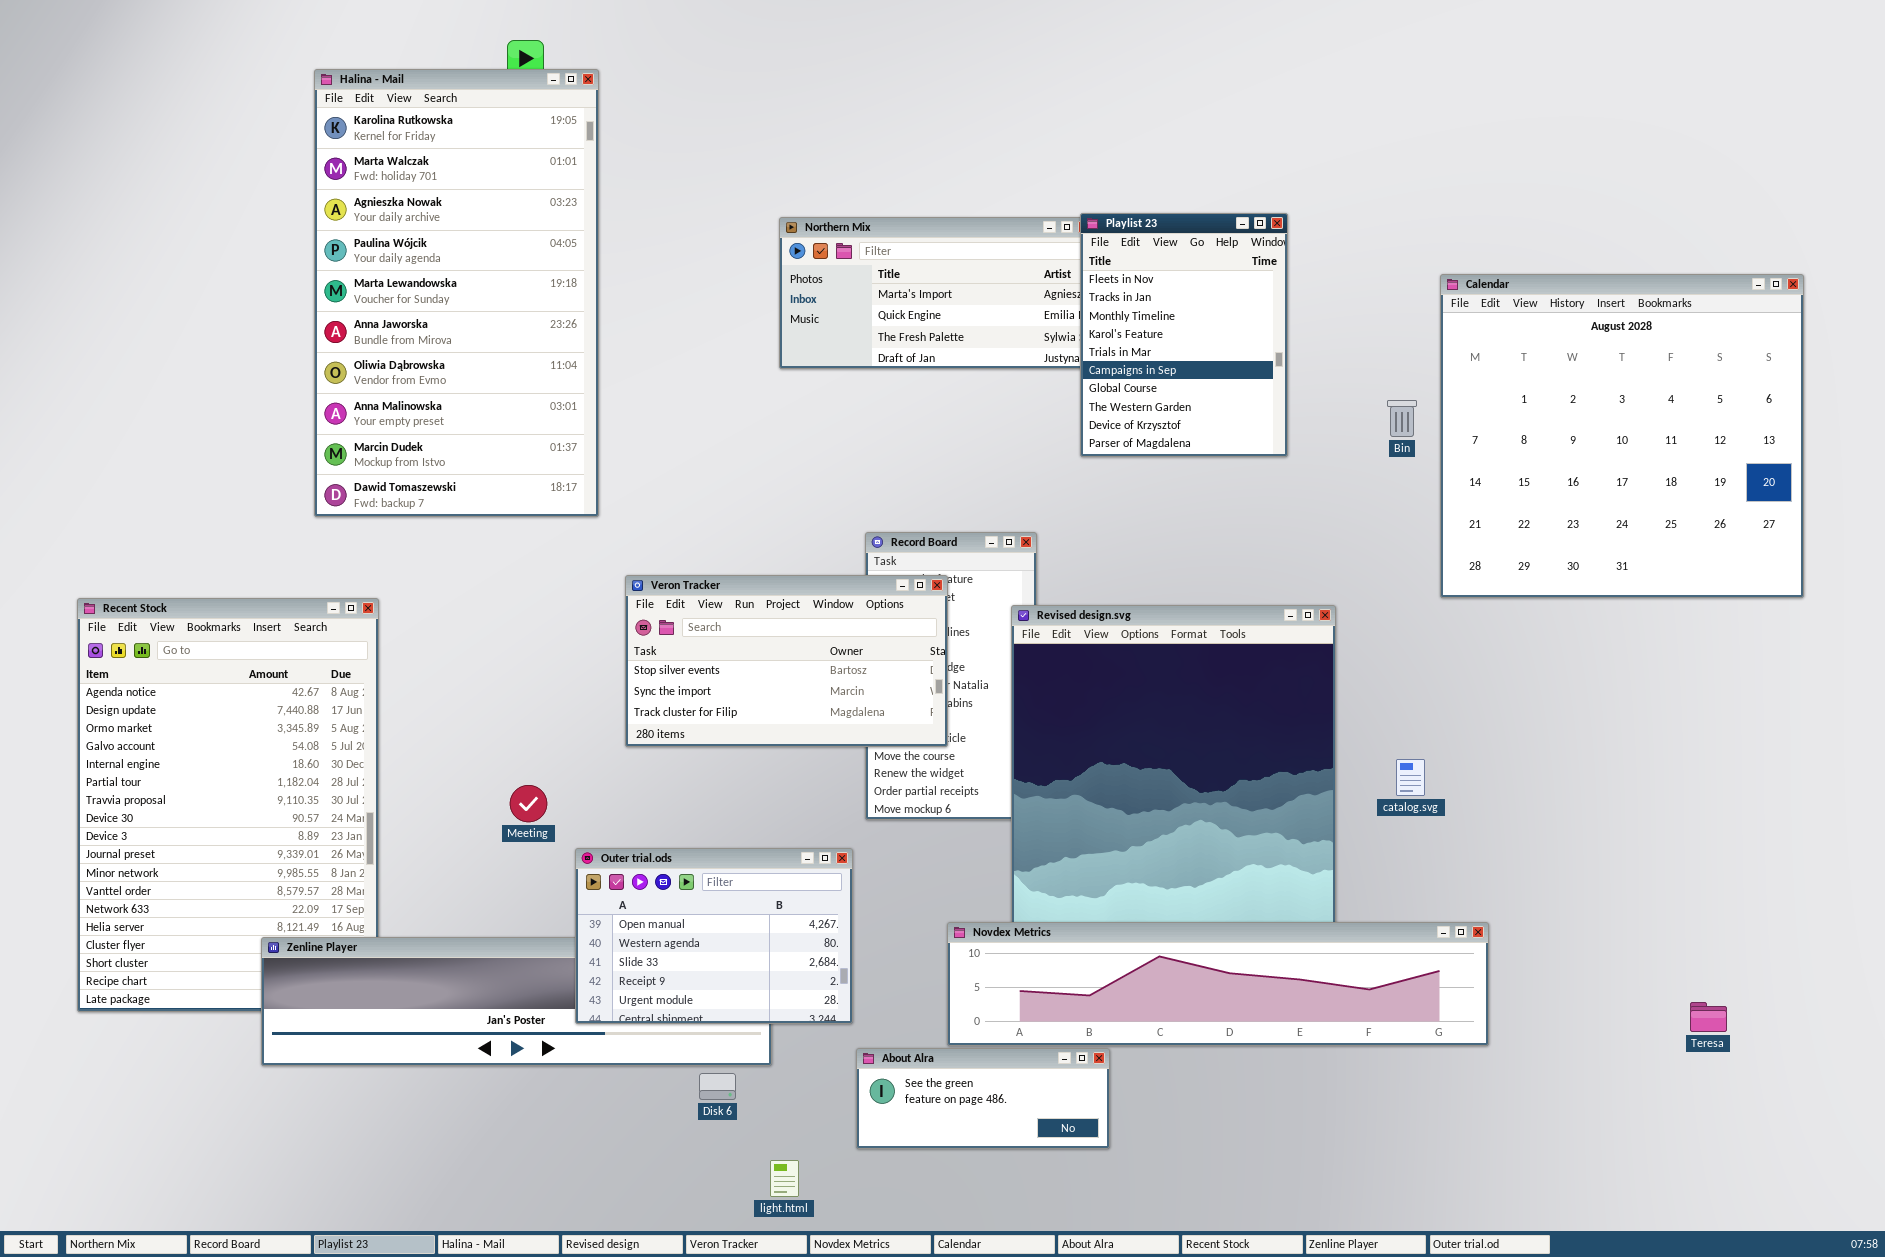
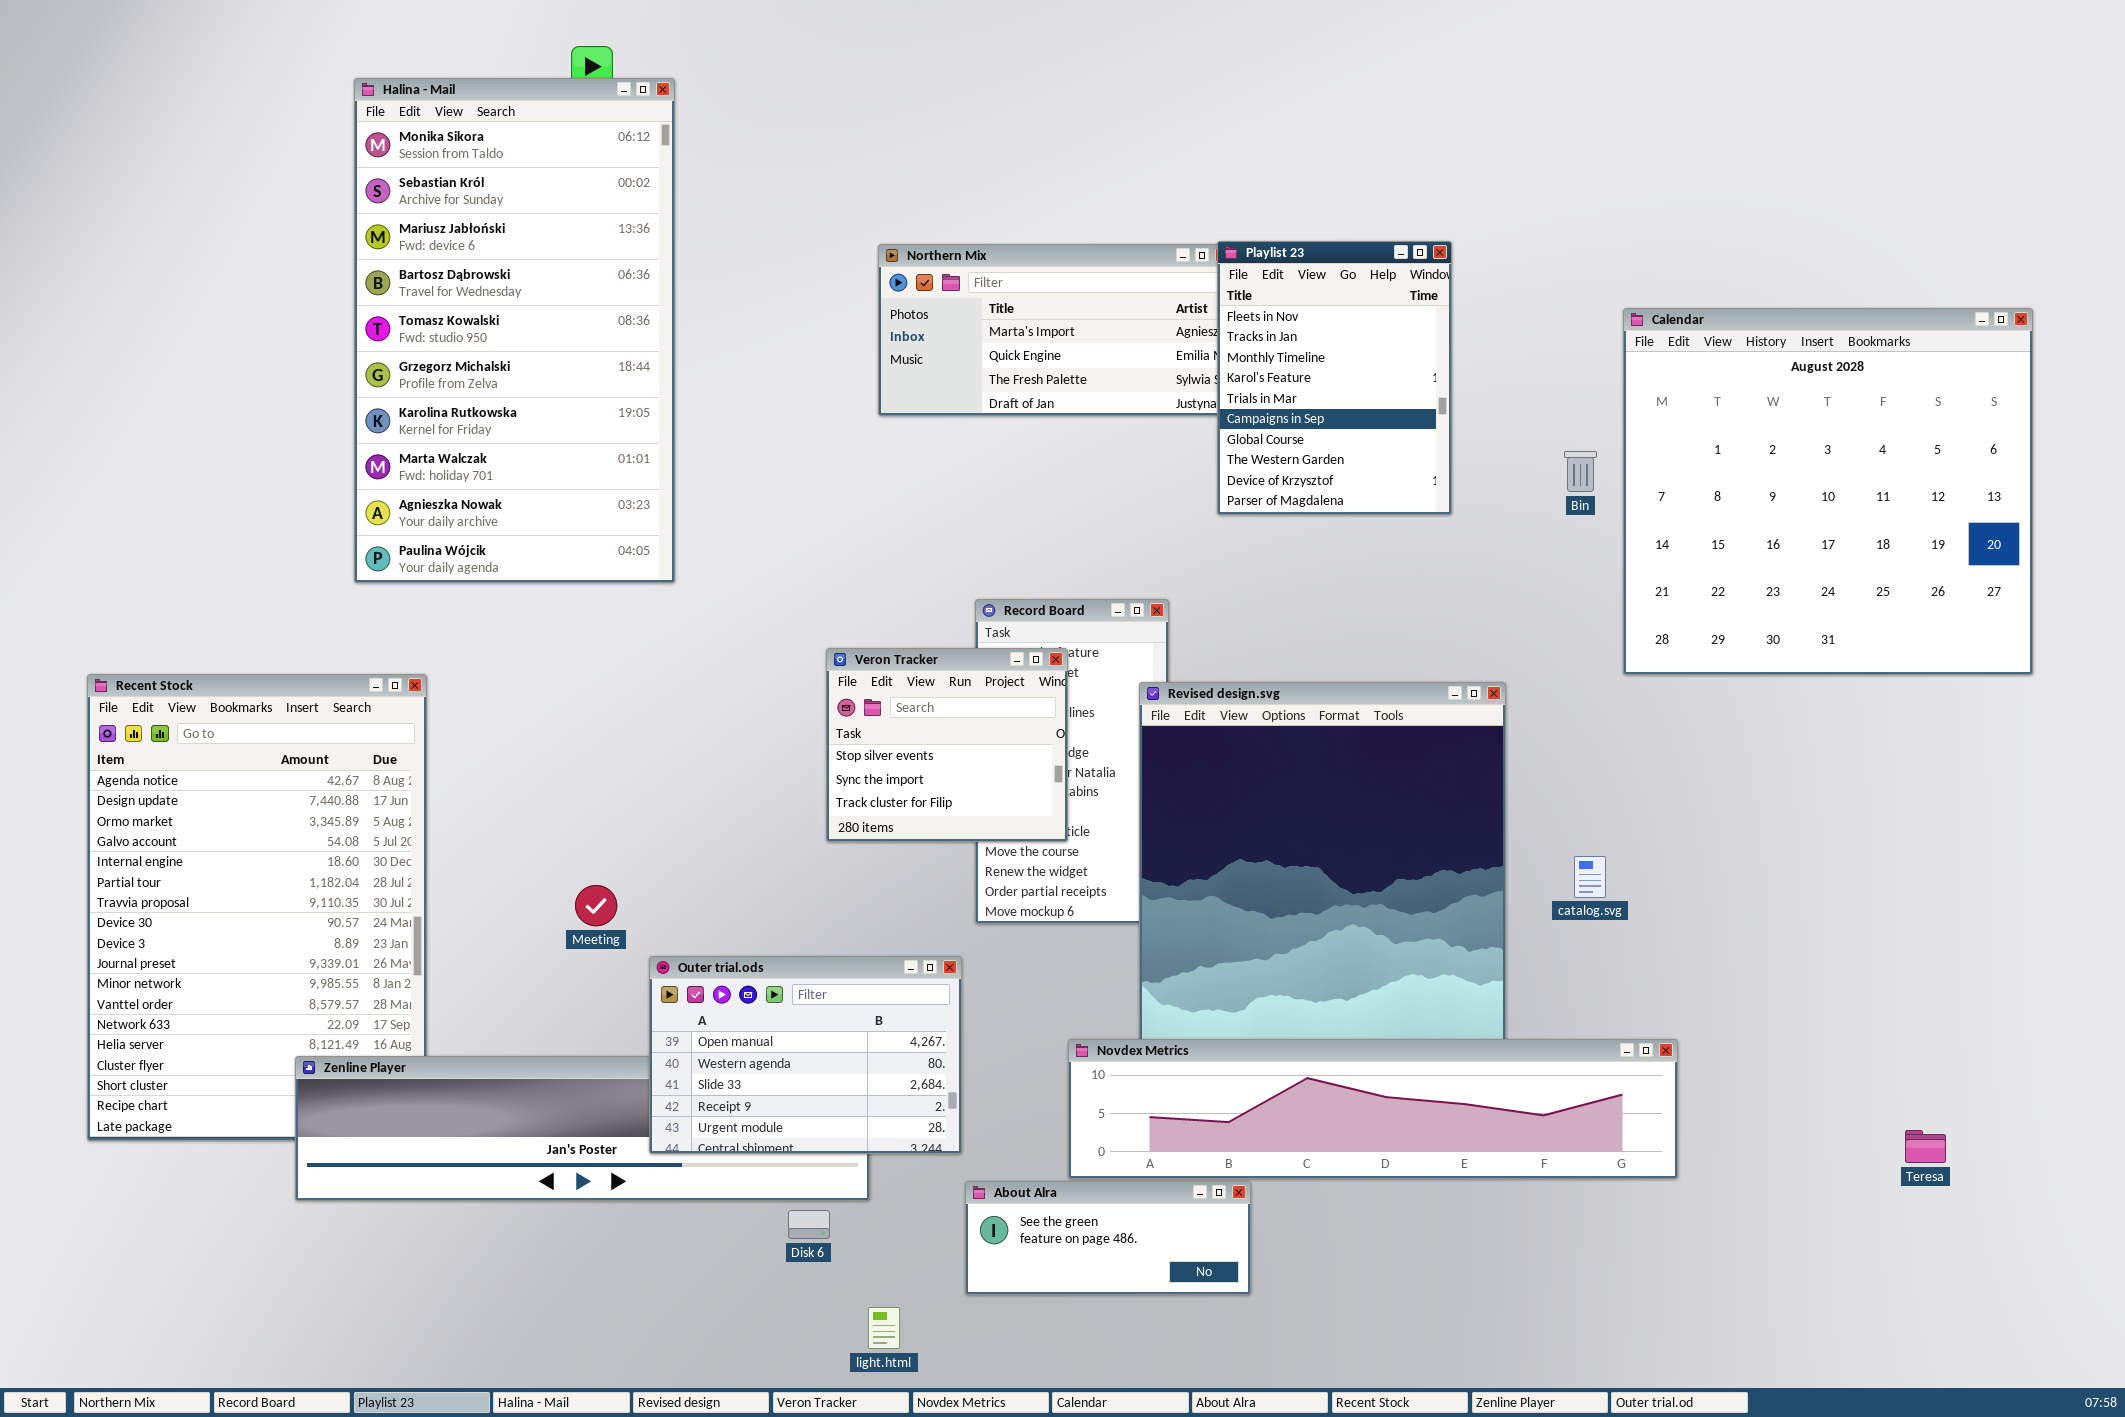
Halina - Mail: [314,69,599,517] -> [354,78,675,583], scrolled up 6 rows
Veron Tracker: [625,575,948,747] -> [826,648,1068,842], resized

